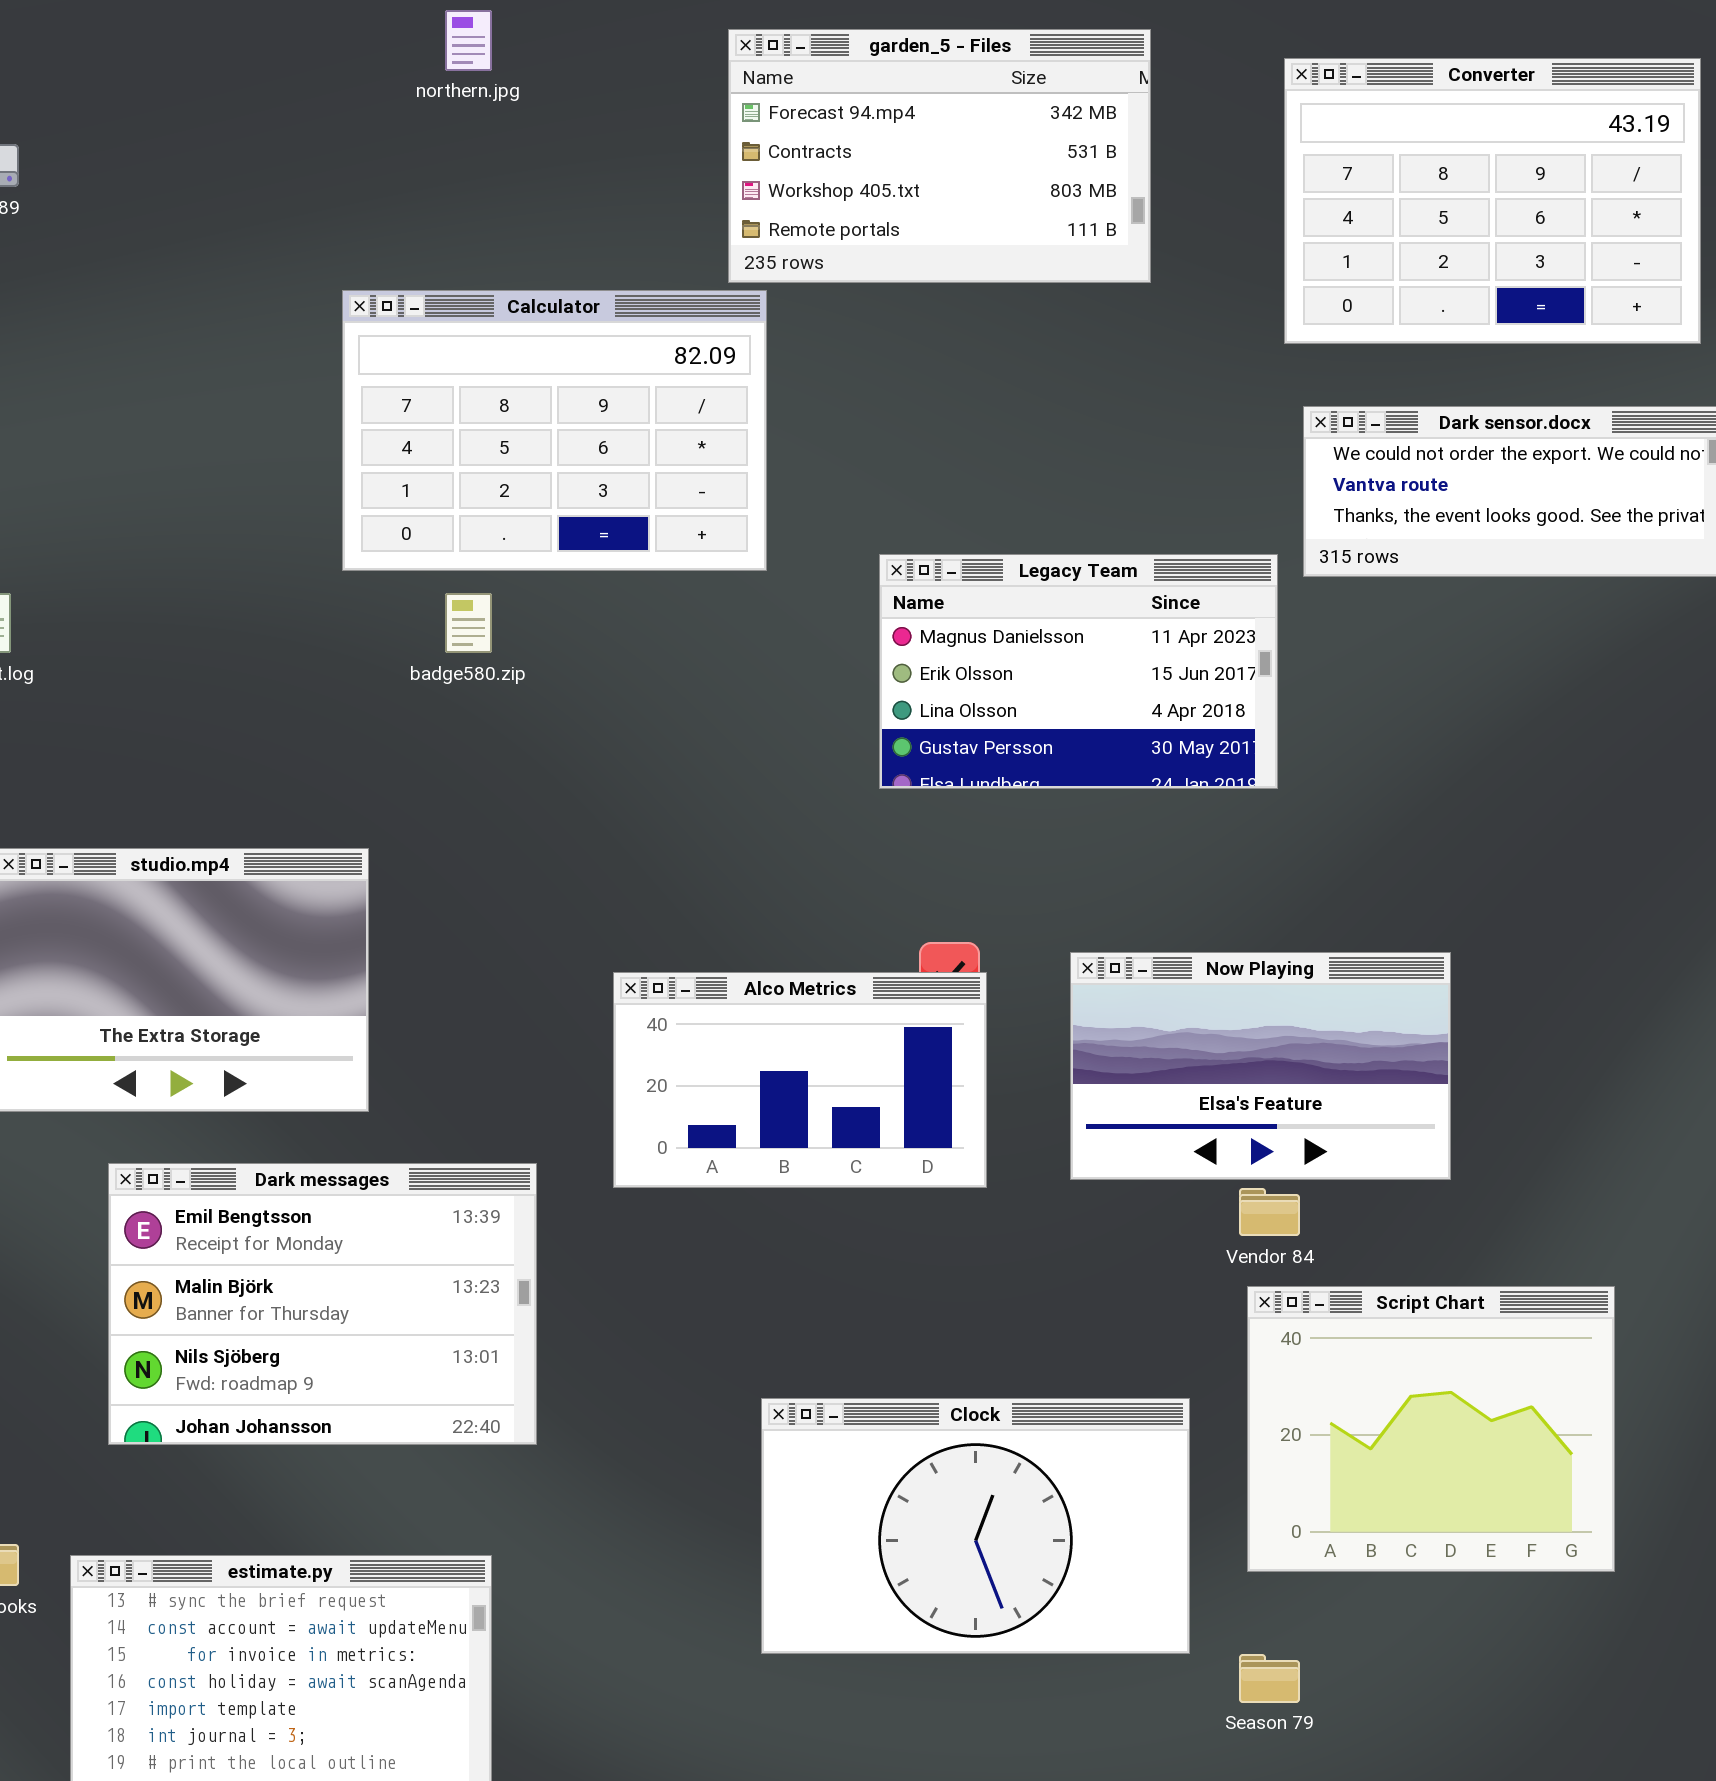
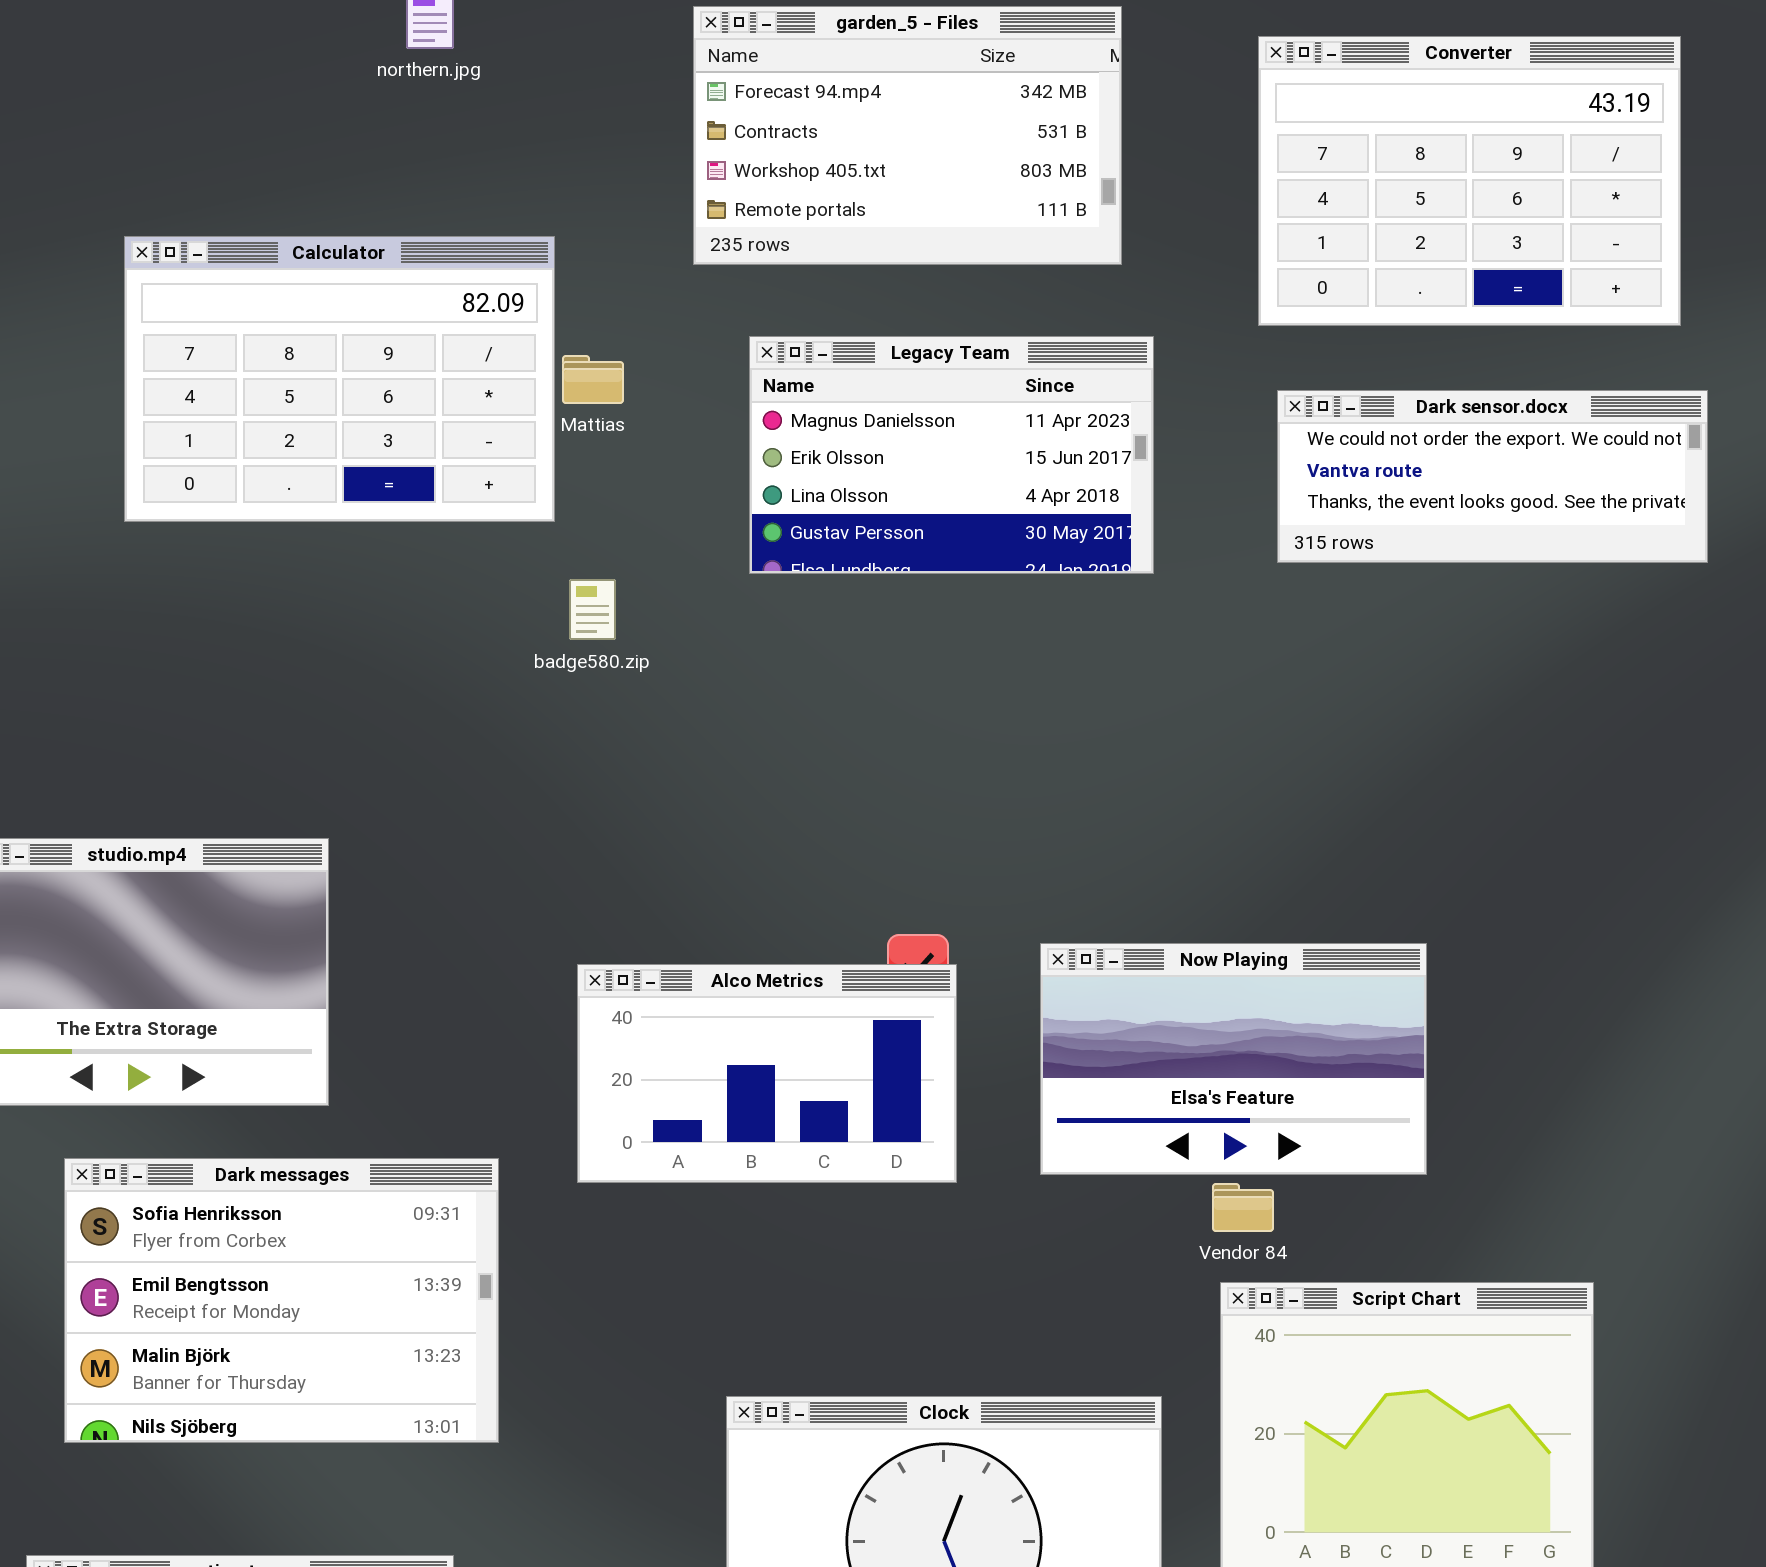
Calculator: [342,290,767,571] -> [124,236,555,522], moved
Legacy Team: [879,554,1278,789] -> [749,336,1154,574], moved
badge580.zip: [445,593,492,653] -> [569,579,616,640], moved
Dark messages: [108,1163,537,1445] -> [64,1158,499,1443], scrolled up 1 row

